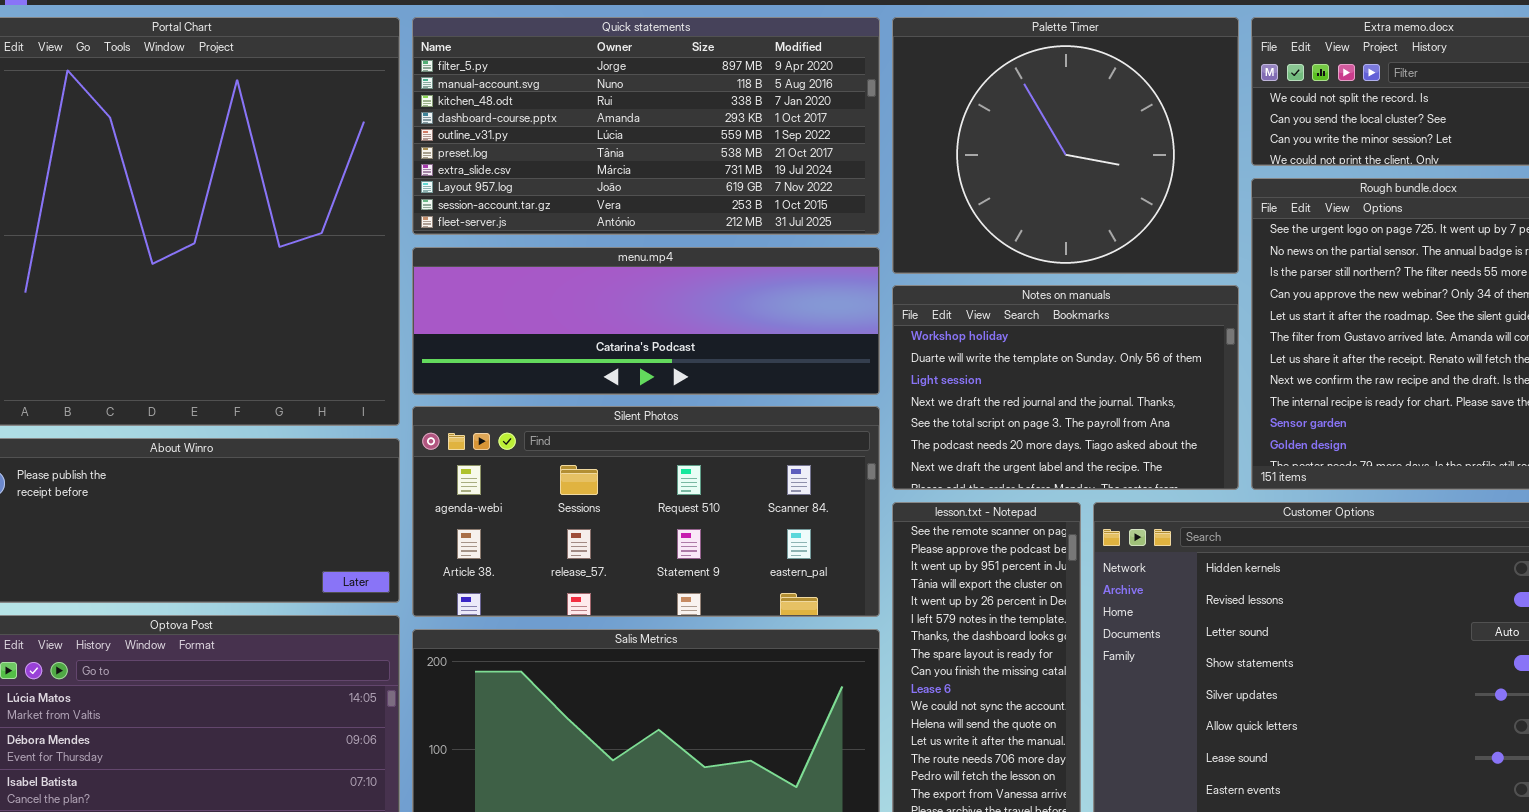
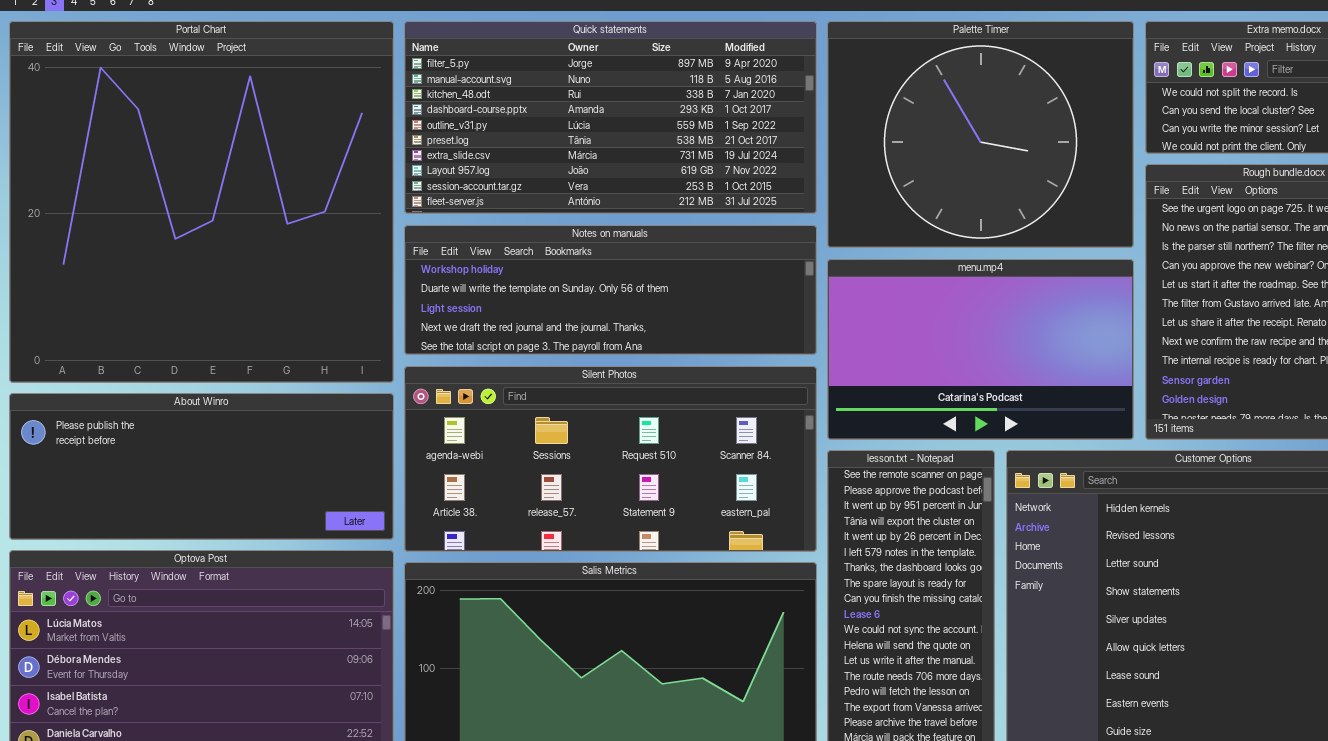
menu.mp4: [412,247,880,395] -> [827,259,1134,440], moved, resized
Notes on manuals: [892,285,1239,490] -> [404,225,817,355], moved, resized

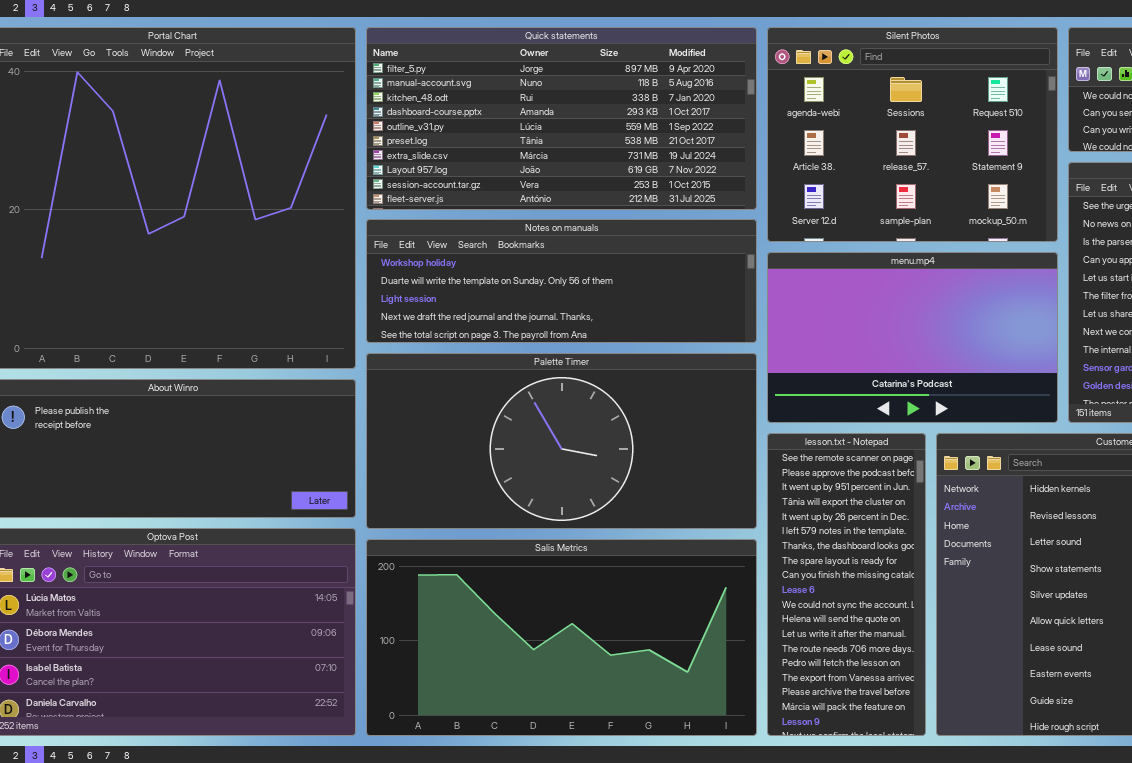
Palette Timer: [827,21,1134,248] -> [366,353,757,529], moved, resized
Silent Photos: [404,366,817,552] -> [767,27,1058,242], moved, resized

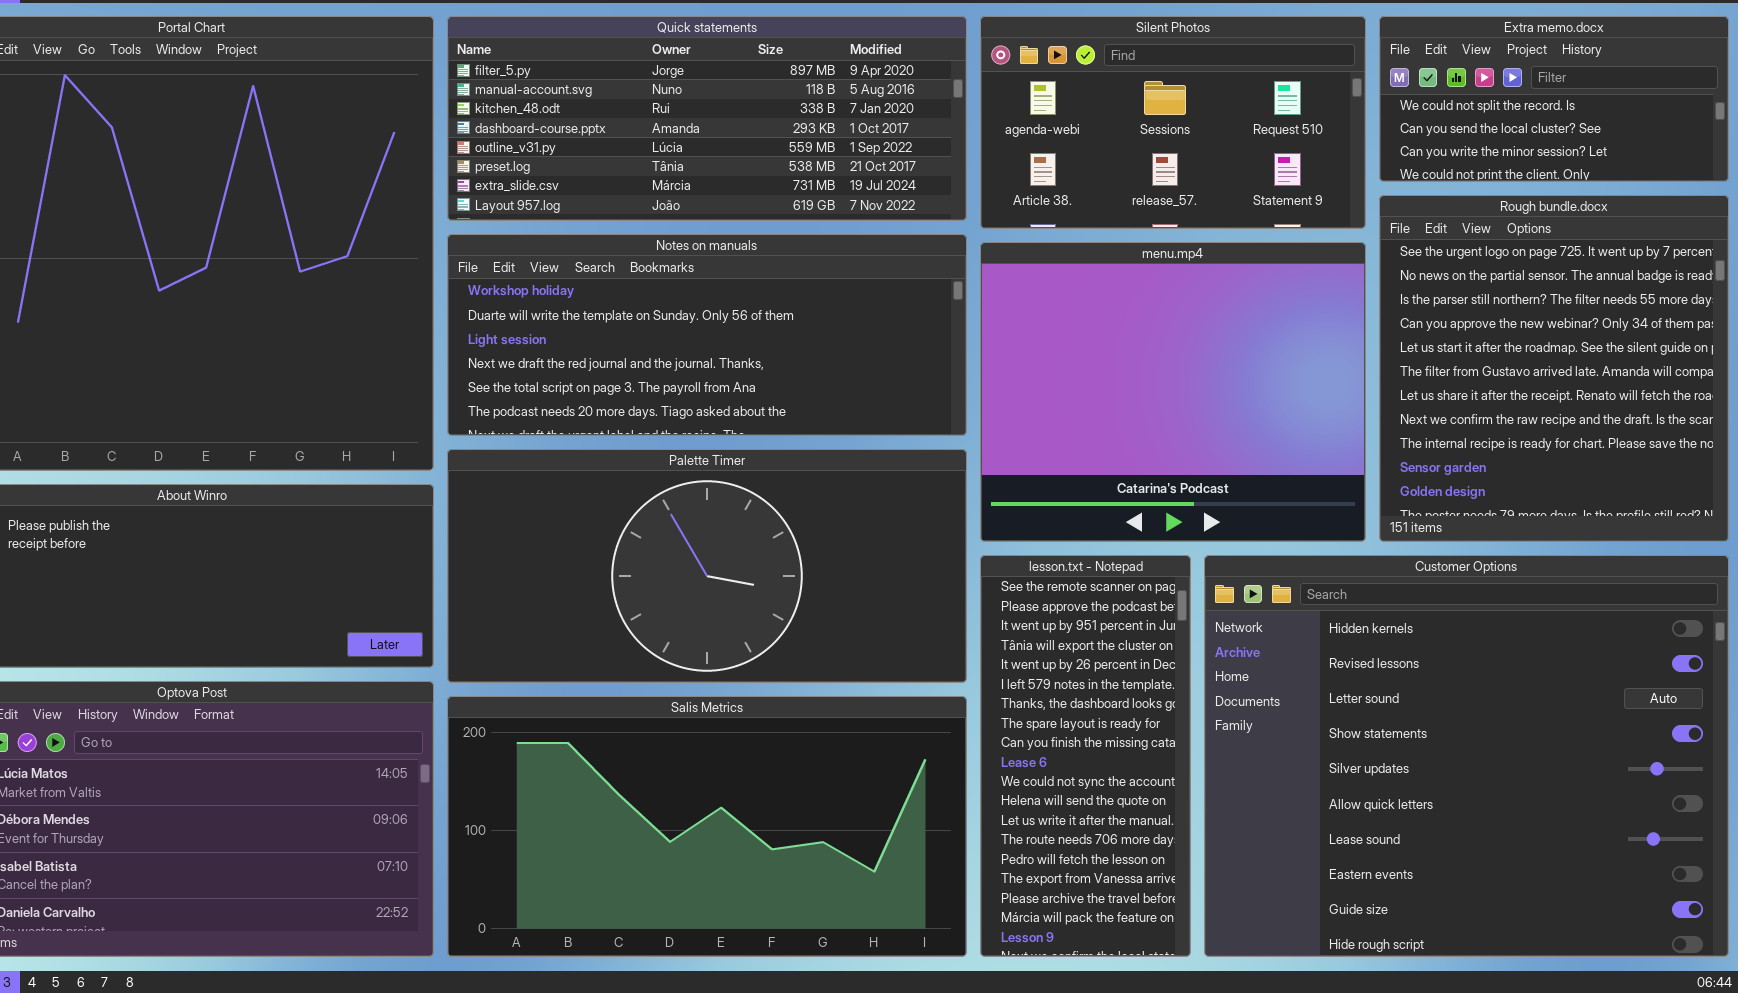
Quick statements: [366,27,757,210] -> [447,16,967,221], resized
Silent Photos: [767,27,1058,242] -> [980,16,1366,229], resized
Notes on manuals: [366,219,757,343] -> [447,234,967,436], resized
menu.mp4: [767,252,1058,423] -> [980,242,1366,542], resized

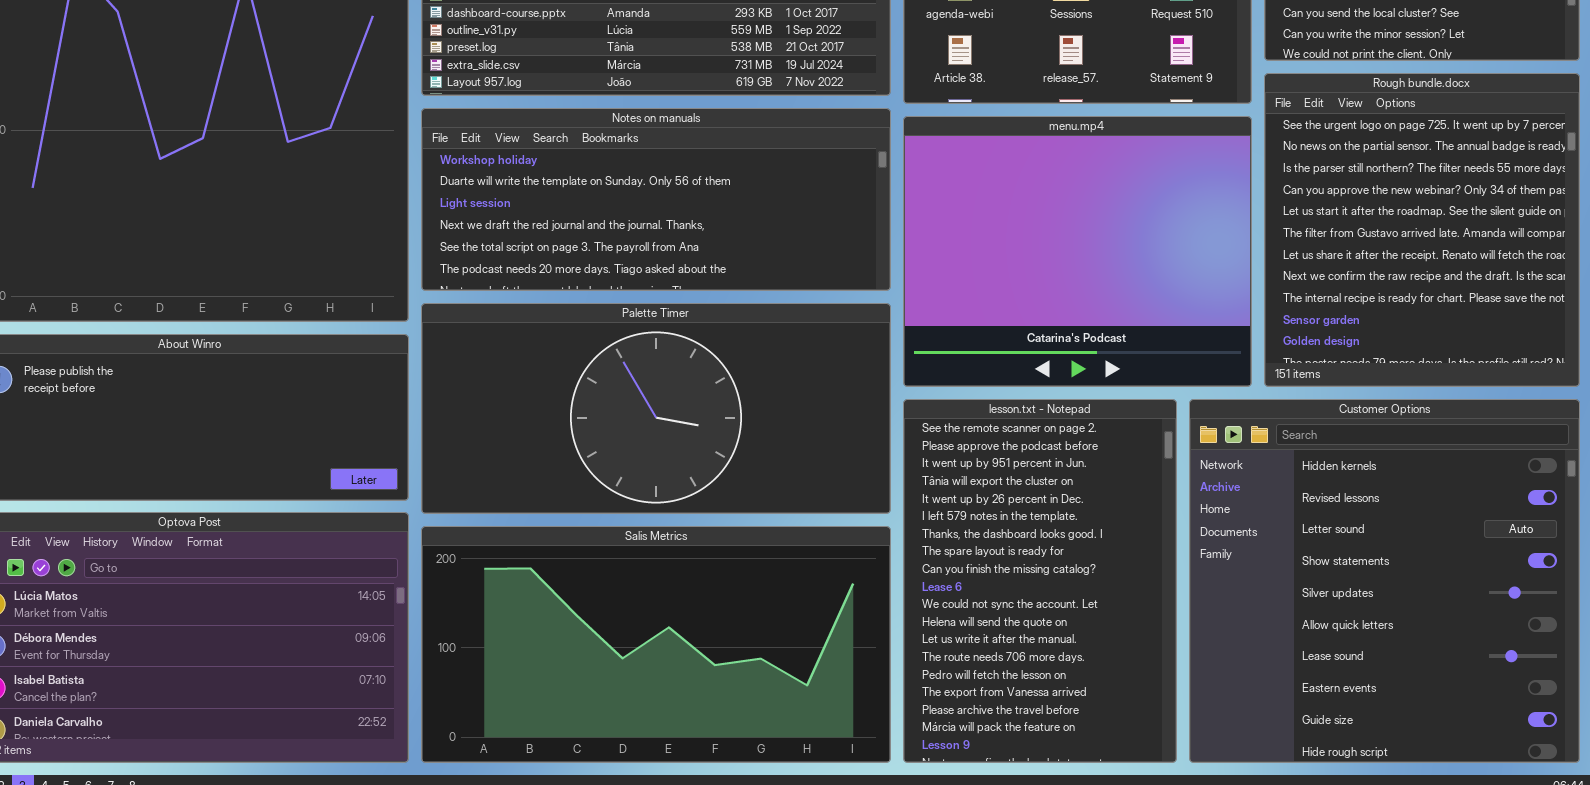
lesson.txt - Notepad: [980,555,1191,957] -> [903,399,1177,763], resized
Customer Options: [1204,555,1729,957] -> [1189,399,1580,763], resized

